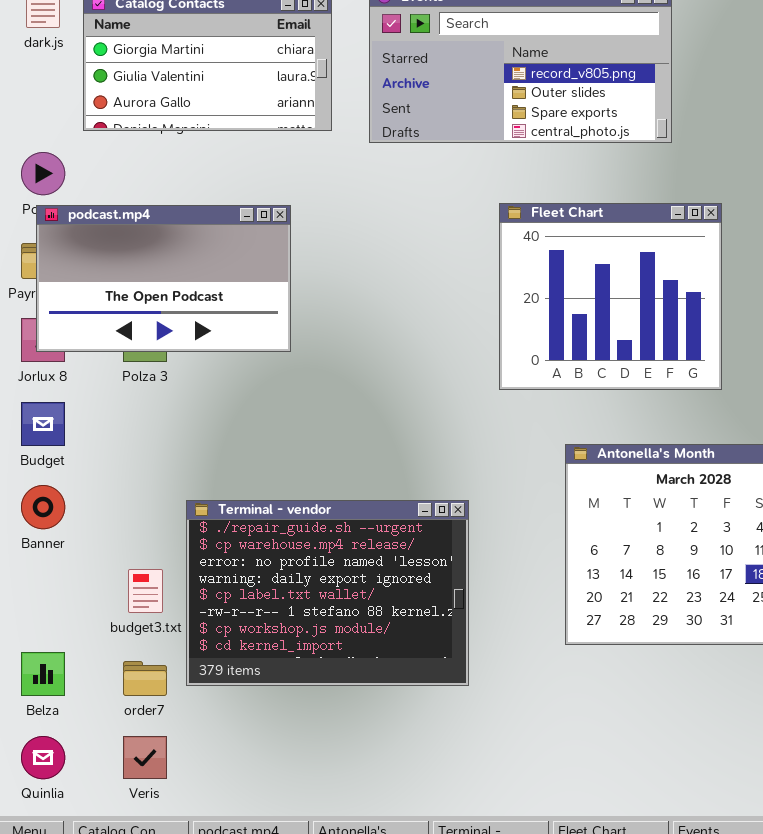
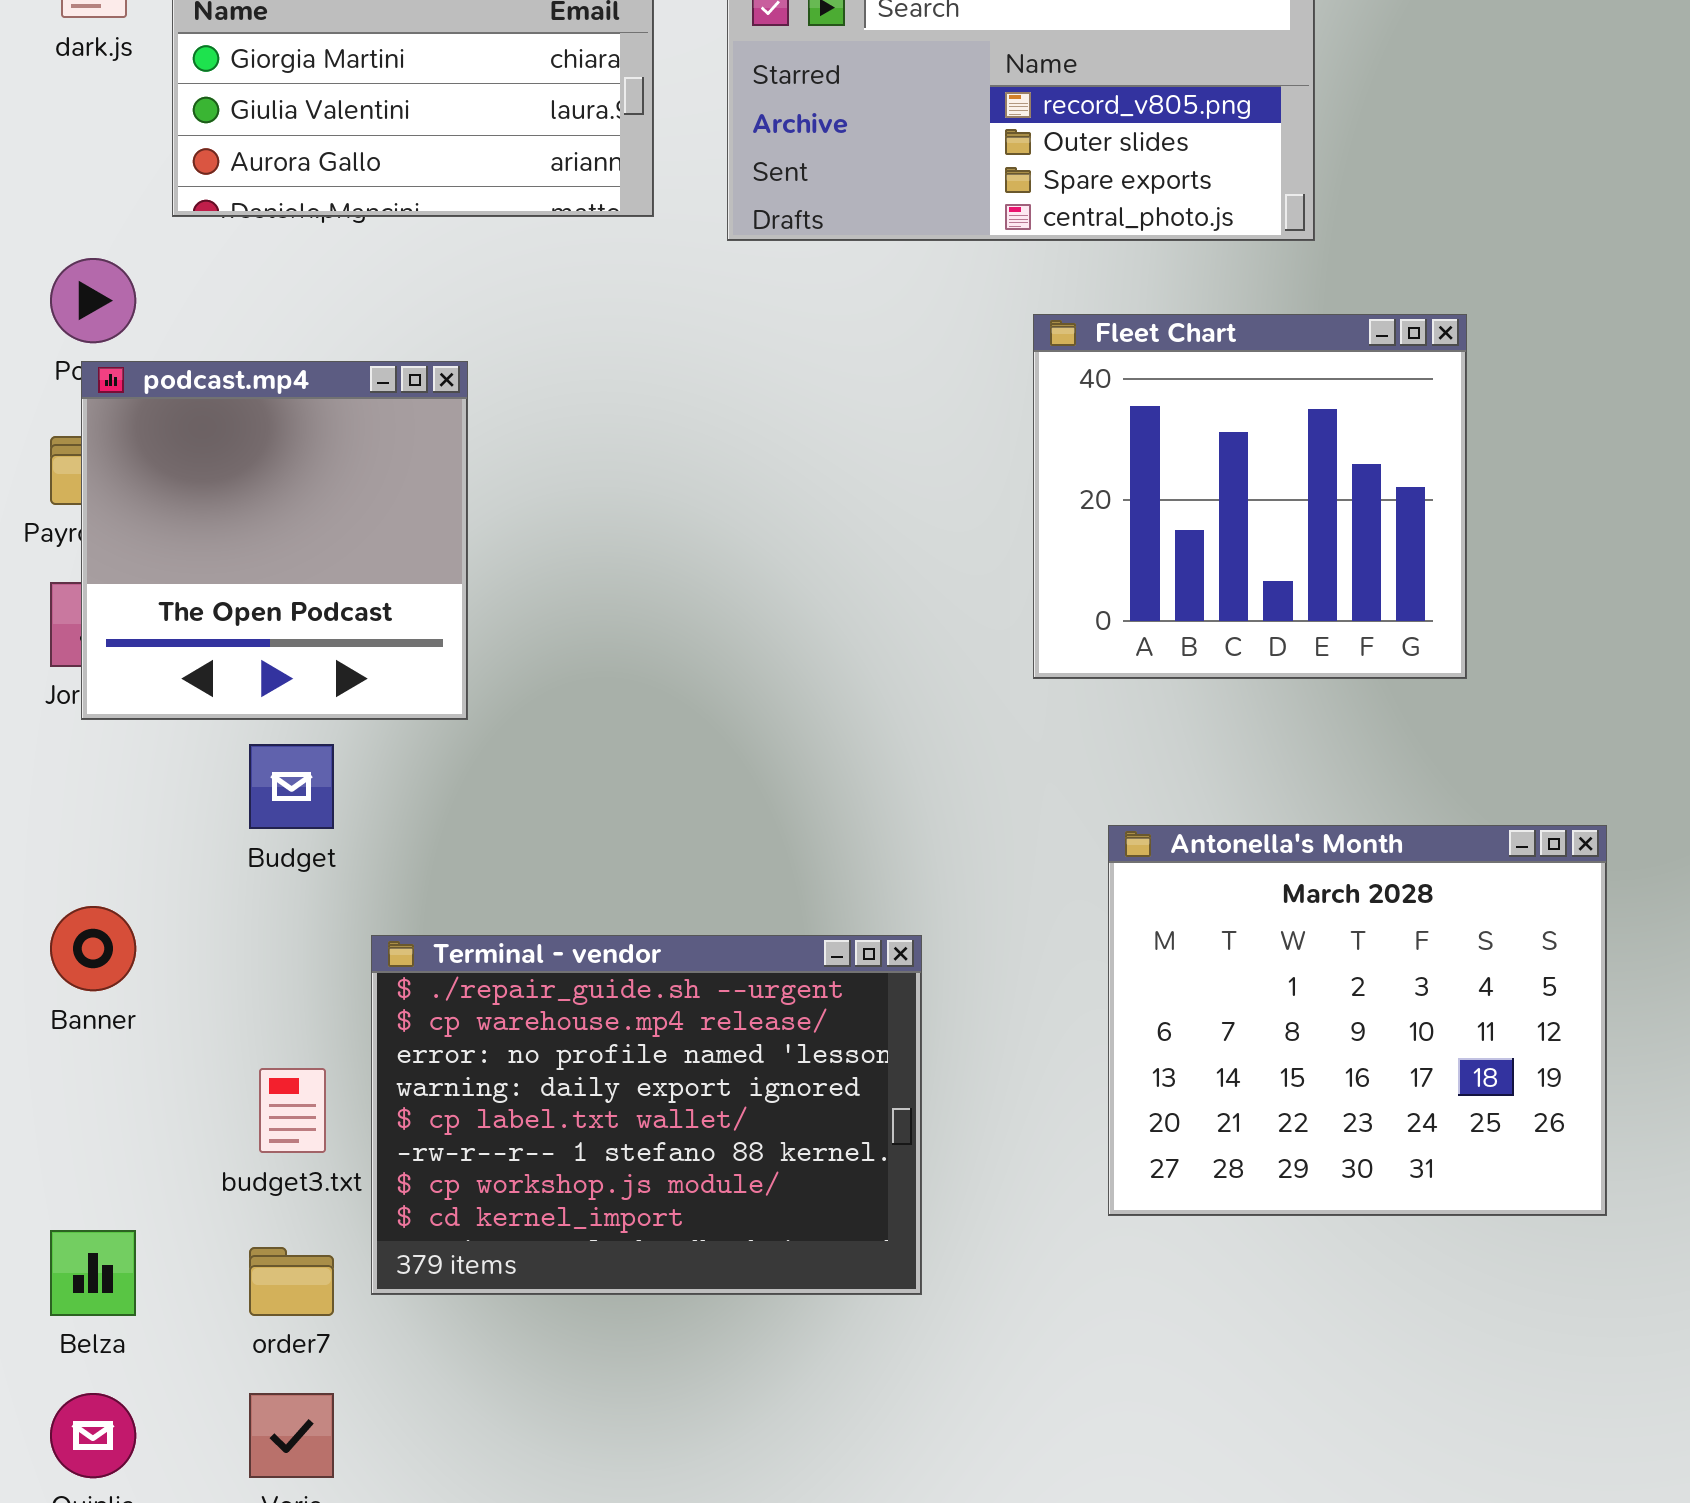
Fleet Chart: [499,203,722,390] -> [1033,314,1467,679], moved
podcast.mp4: [36,205,291,352] -> [81,361,468,720], resized
Budget: [21,402,65,446] -> [249,744,334,829], moved

